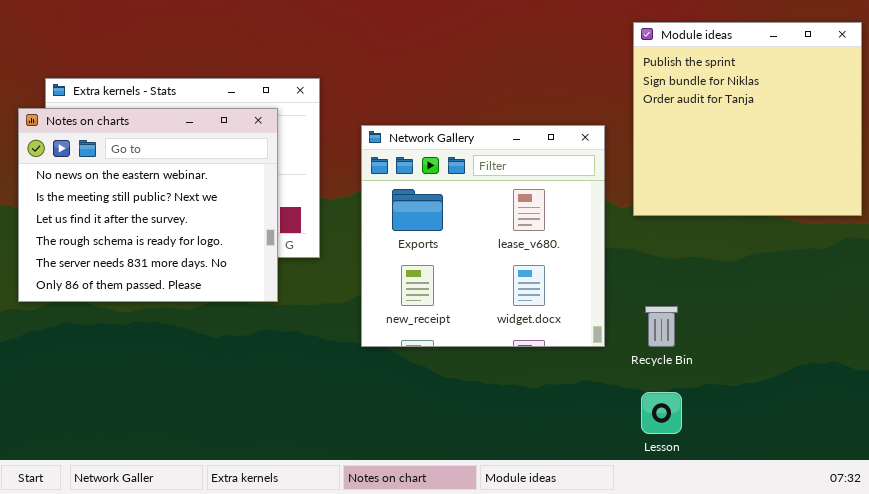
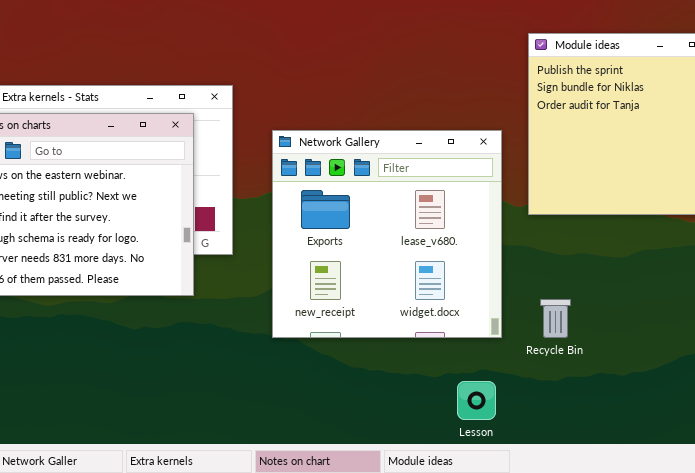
Lesson: [641,392,682,434] -> [457,381,496,420], moved

